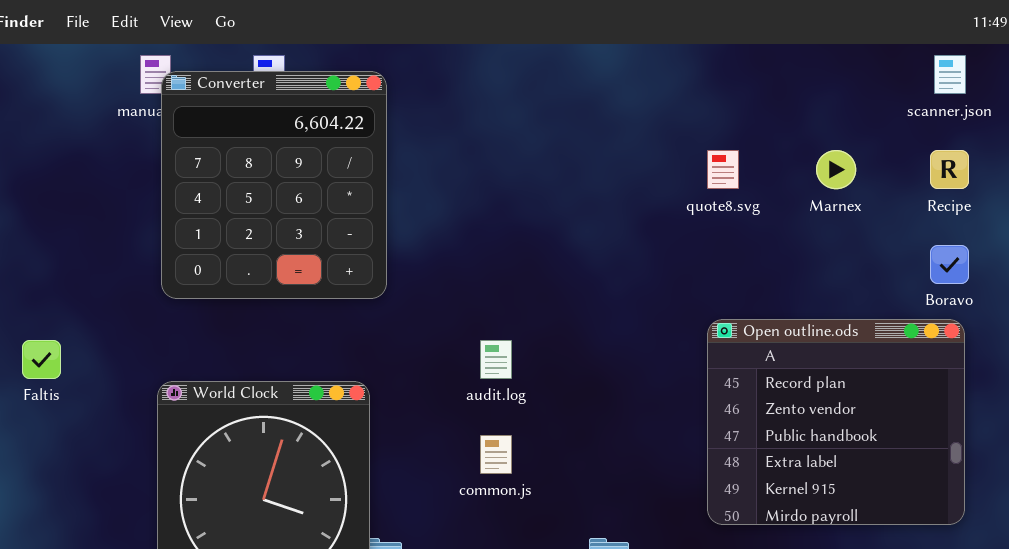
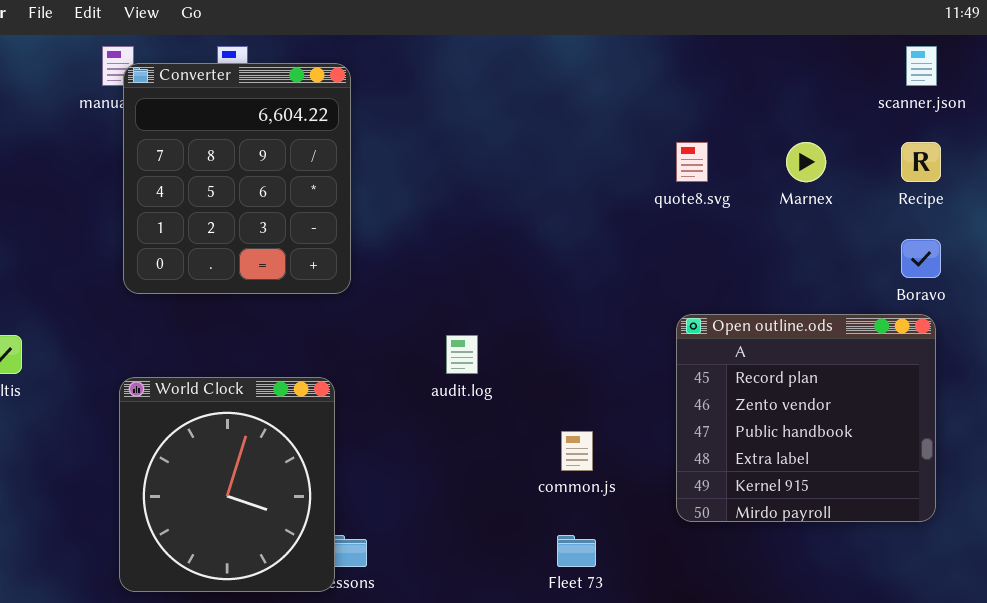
common.js: [480,435,512,474] -> [561,431,593,471], moved

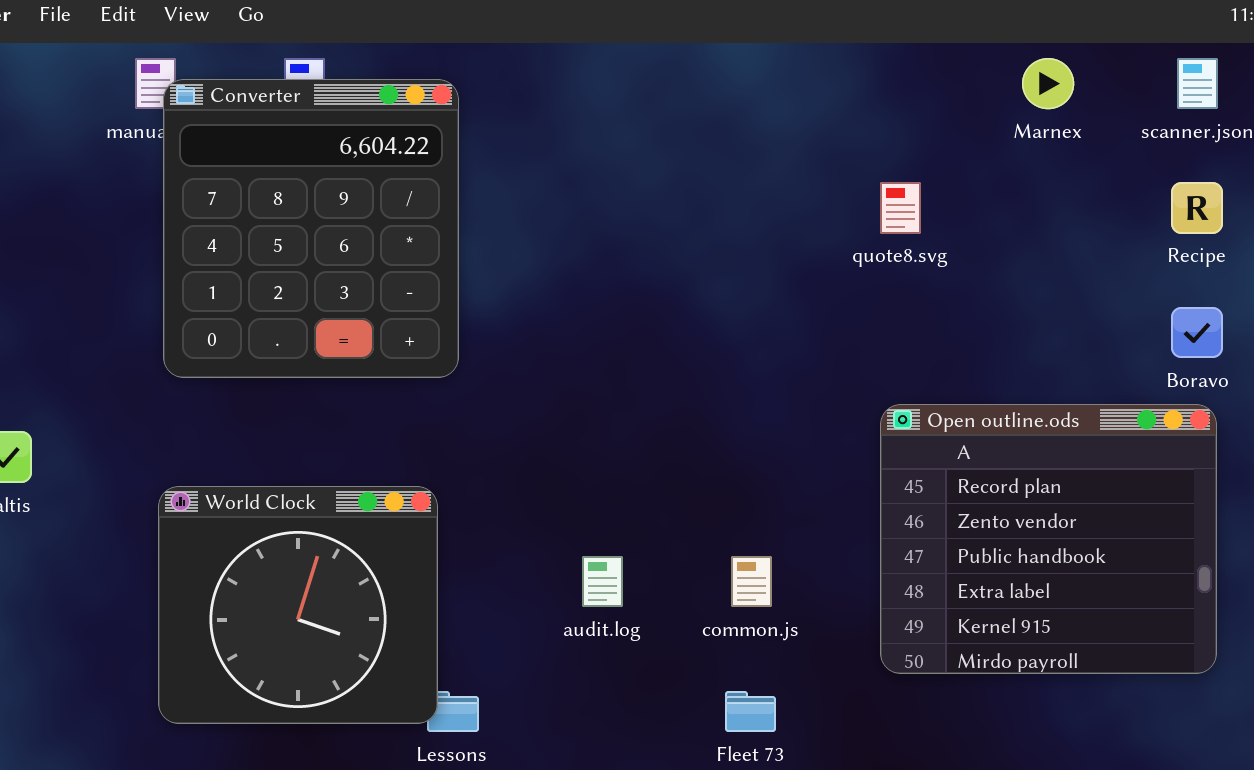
Marnex: [786,142,826,182] -> [1022,58,1074,109], moved
audit.log: [446,335,478,374] -> [582,556,623,607], moved
World Clock: [119,377,335,592] -> [158,486,438,724], resized

